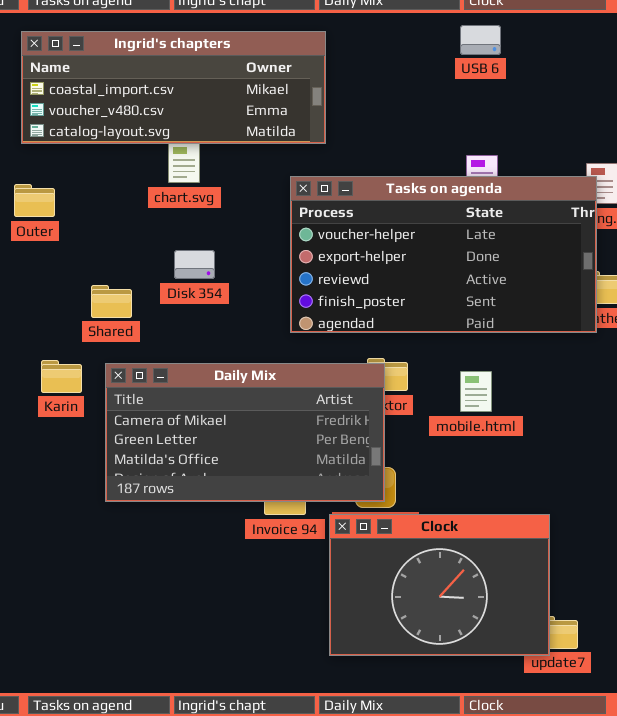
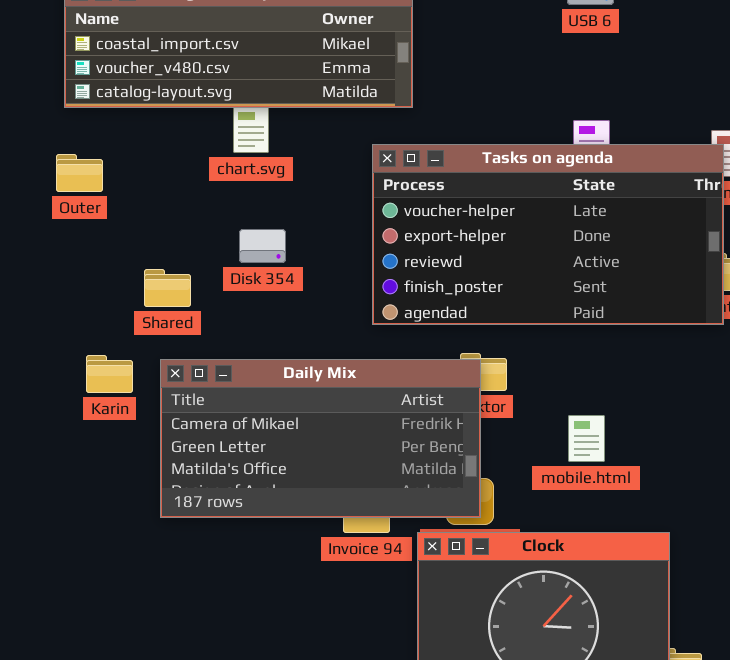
mobile.html: [460,371,492,412] -> [568,415,605,462], moved

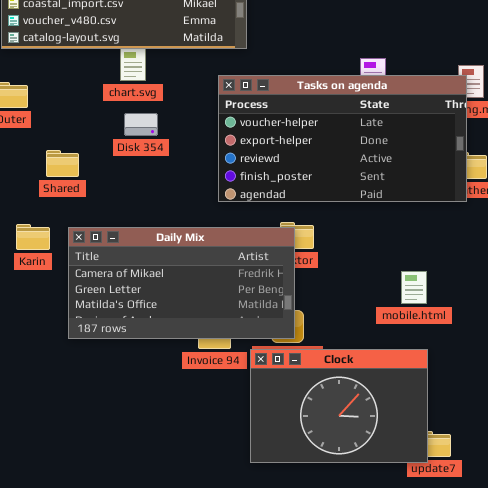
Disk 354: [239,229,286,263] -> [124,113,158,136], moved
Shared: [144,269,191,307] -> [46,150,79,177], moved
mobile.html: [568,415,605,462] -> [401,271,427,304], moved

